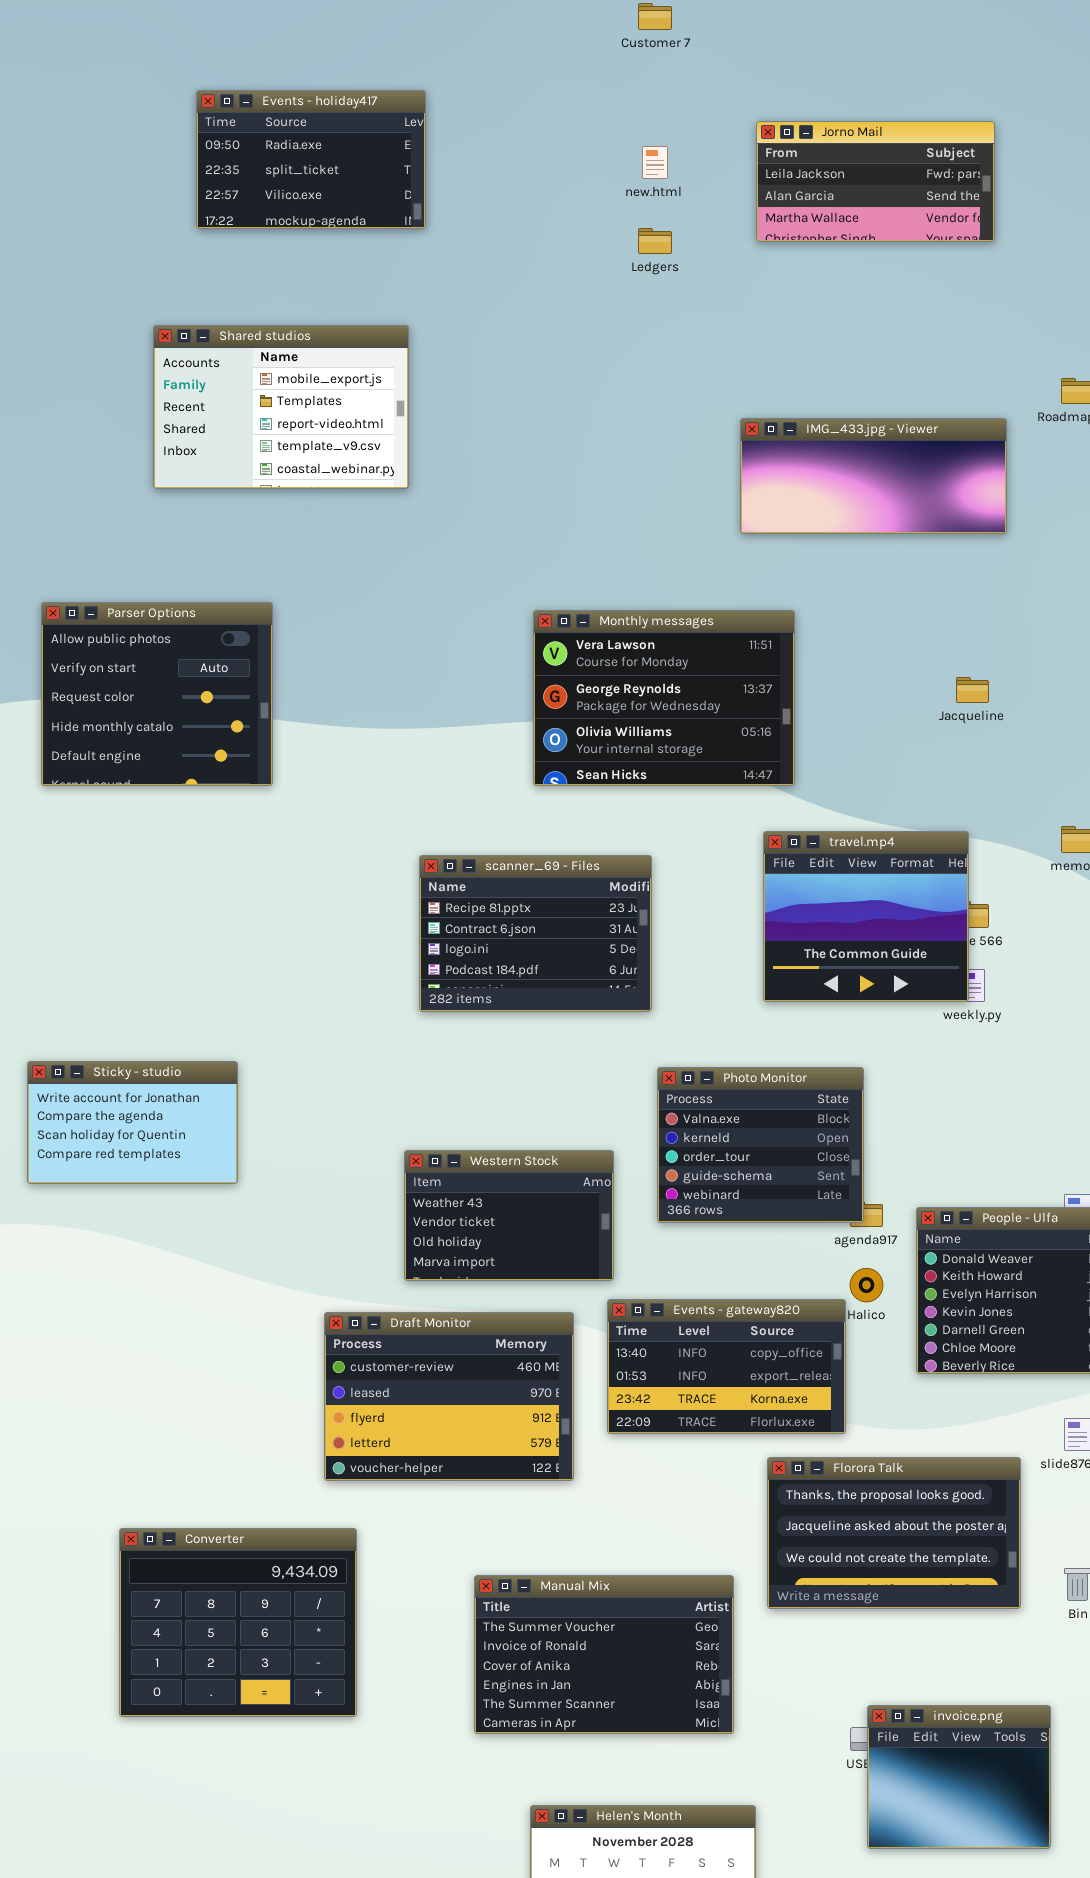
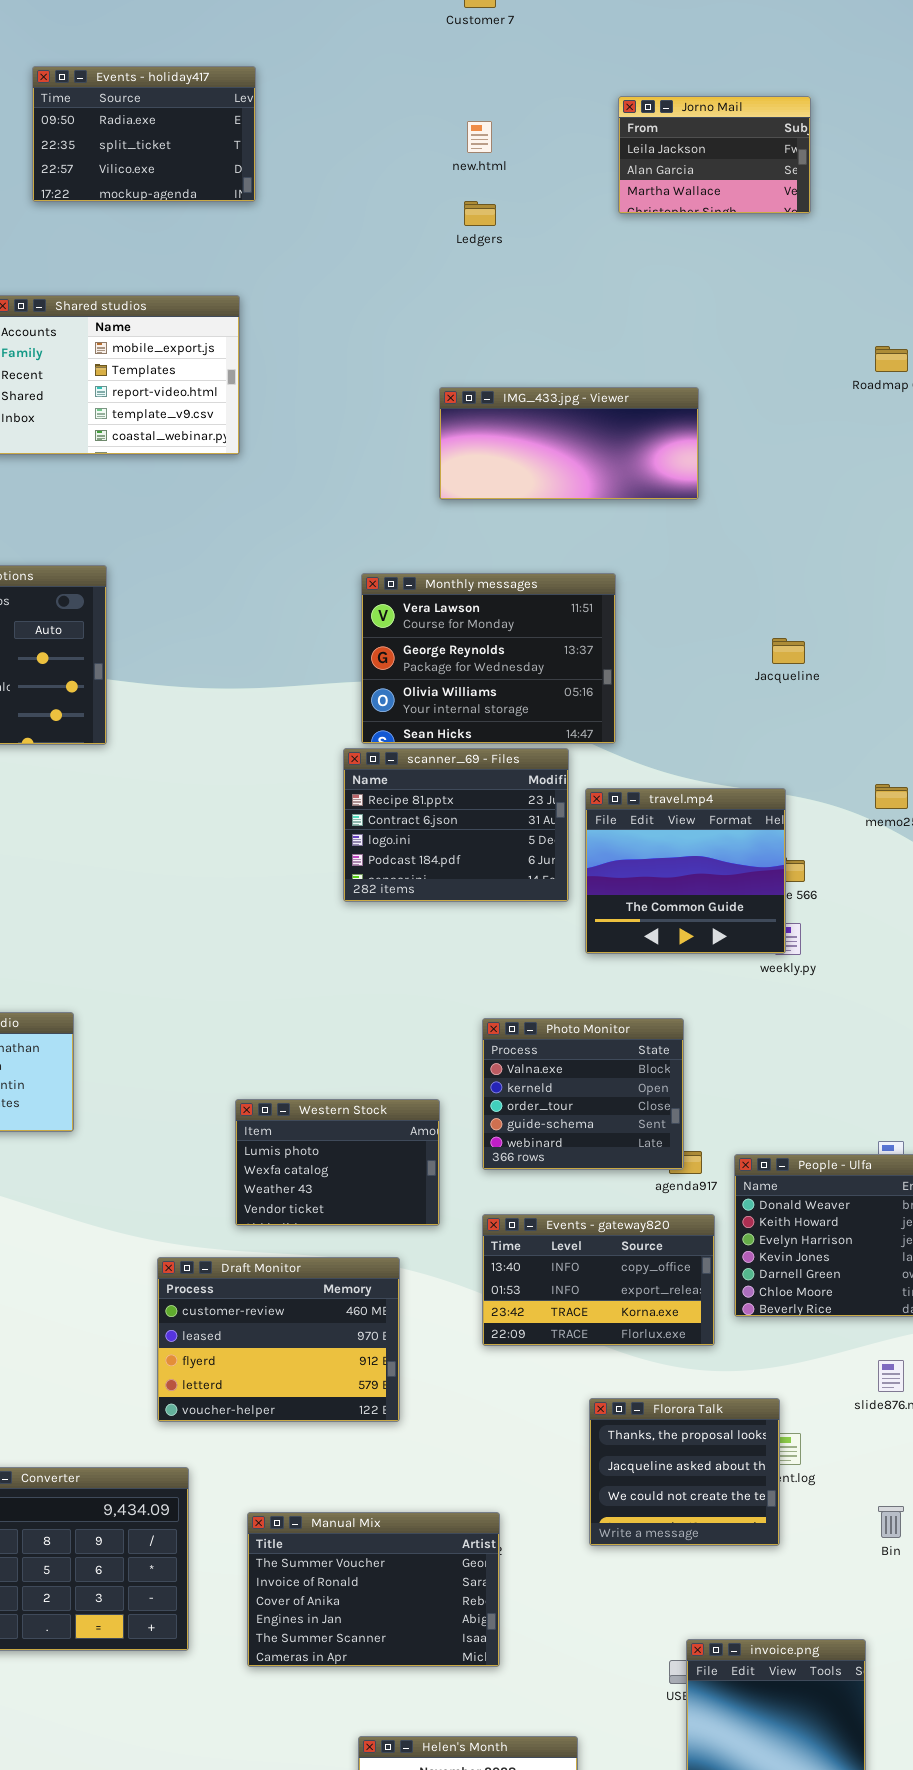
Jorno Mail: [756,121,995,242] -> [618,96,811,214], resized
IMG_433.jpg - Viewer: [740,418,1007,534] -> [439,387,699,500], moved
scanner_69 - Files: [419,855,652,1012] -> [343,748,569,902], moved
Western Stock: [404,1150,614,1281] -> [235,1099,440,1226], scrolled up 2 rows
Events - gateway820: [607,1299,846,1434] -> [482,1214,715,1346], moved
Florora Talk: [767,1457,1021,1609] -> [589,1398,780,1546], resized
Manual Mix: [474,1575,734,1734] -> [247,1512,500,1667], moved

